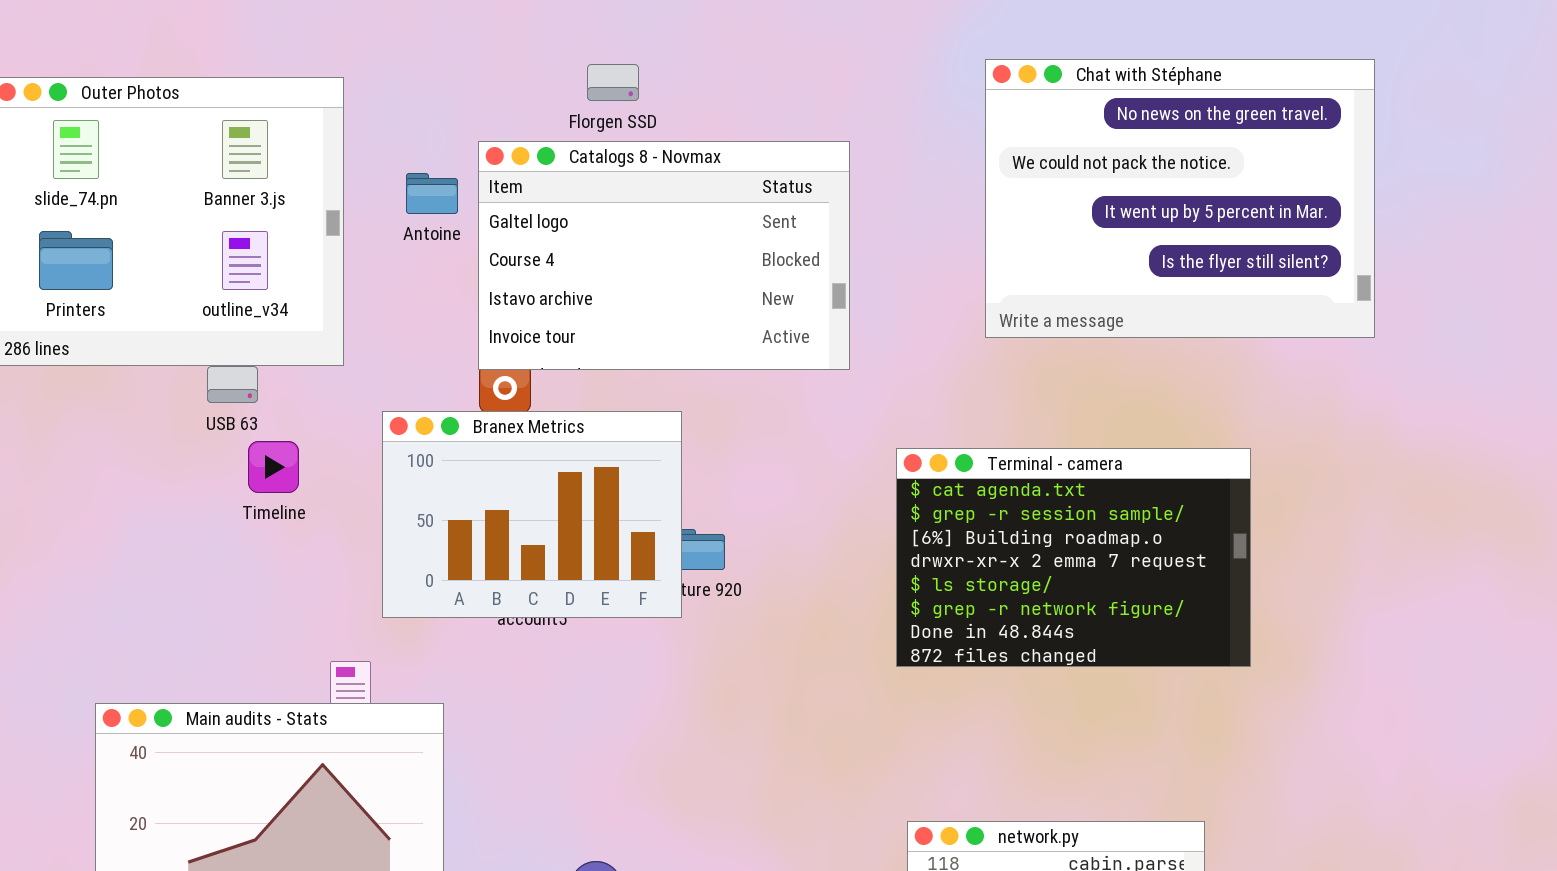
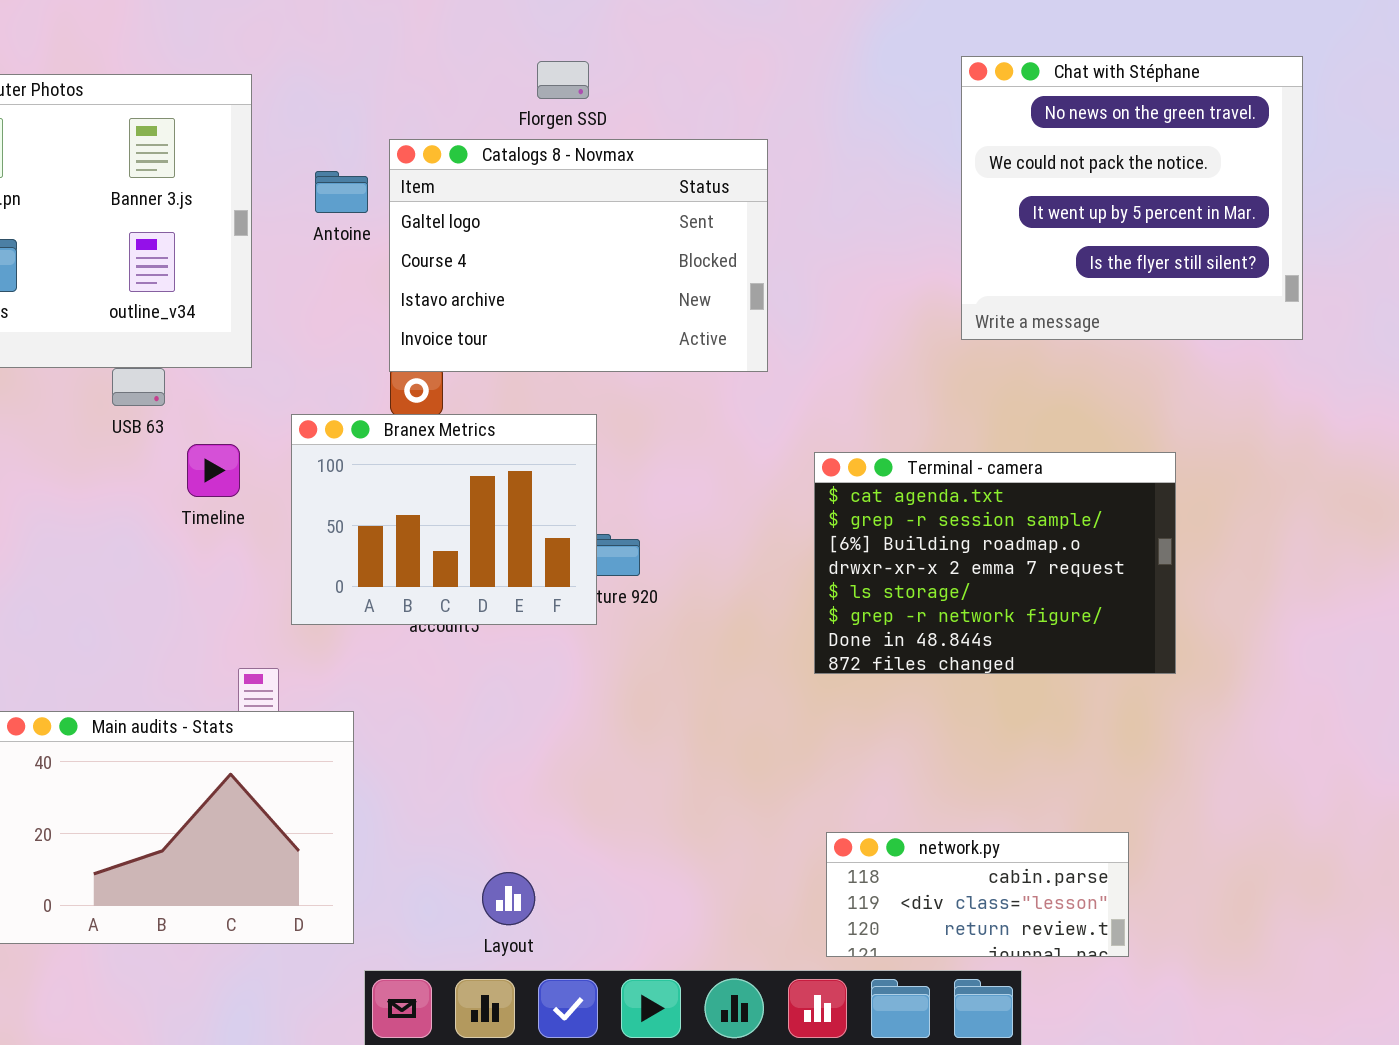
Chat with Stéphane: [985,59,1375,338] -> [961,56,1303,340], resized
Florgen SSD: [587,64,639,101] -> [537,61,589,99], moved
Timeline: [248,441,299,493] -> [187,444,240,497], moved

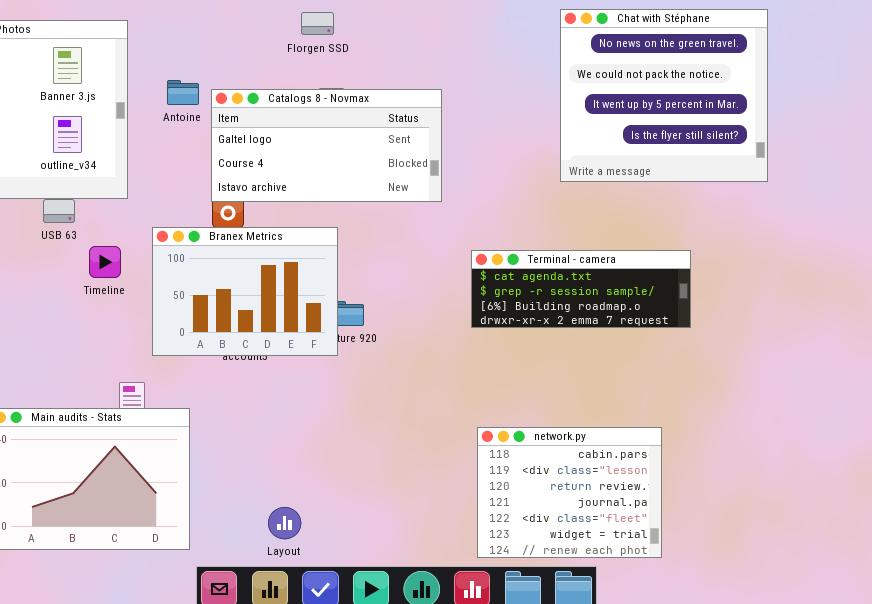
Catalogs 8 - Novmax: [389,139,768,372] -> [211,89,442,202], resized
Terminal - camera: [814,452,1176,674] -> [471,250,691,328], resized
network.py: [826,832,1129,957] -> [477,427,662,558], resized

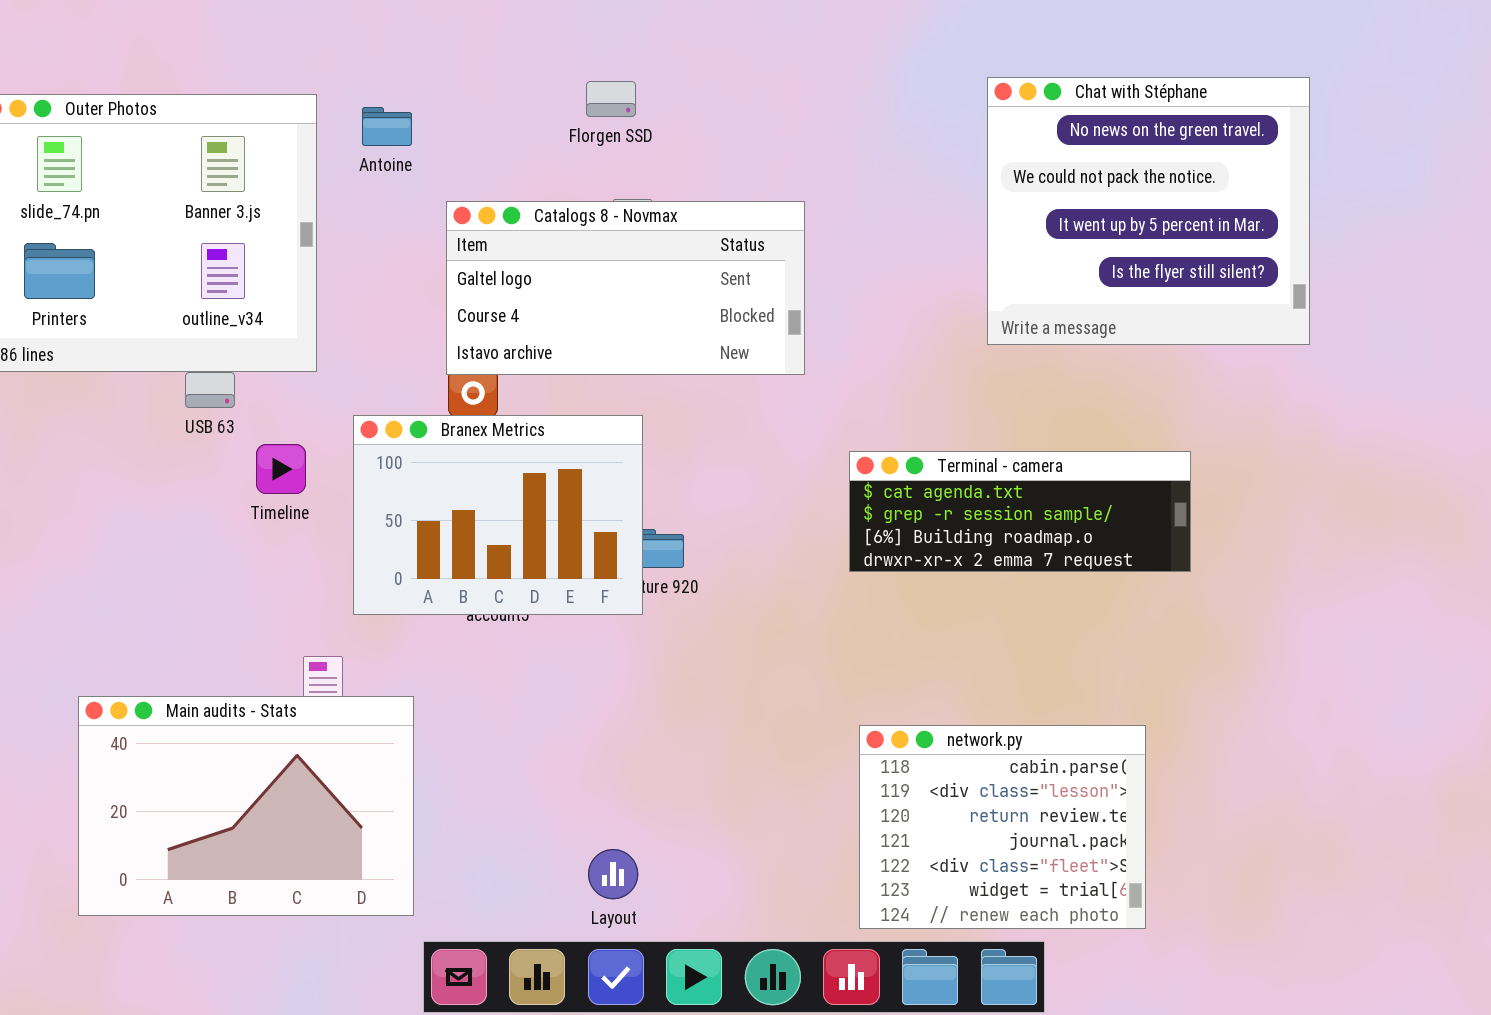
Antoine: [167,80,199,105] -> [362,107,412,146], moved
Layout: [268,507,301,539] -> [588,849,638,899], moved

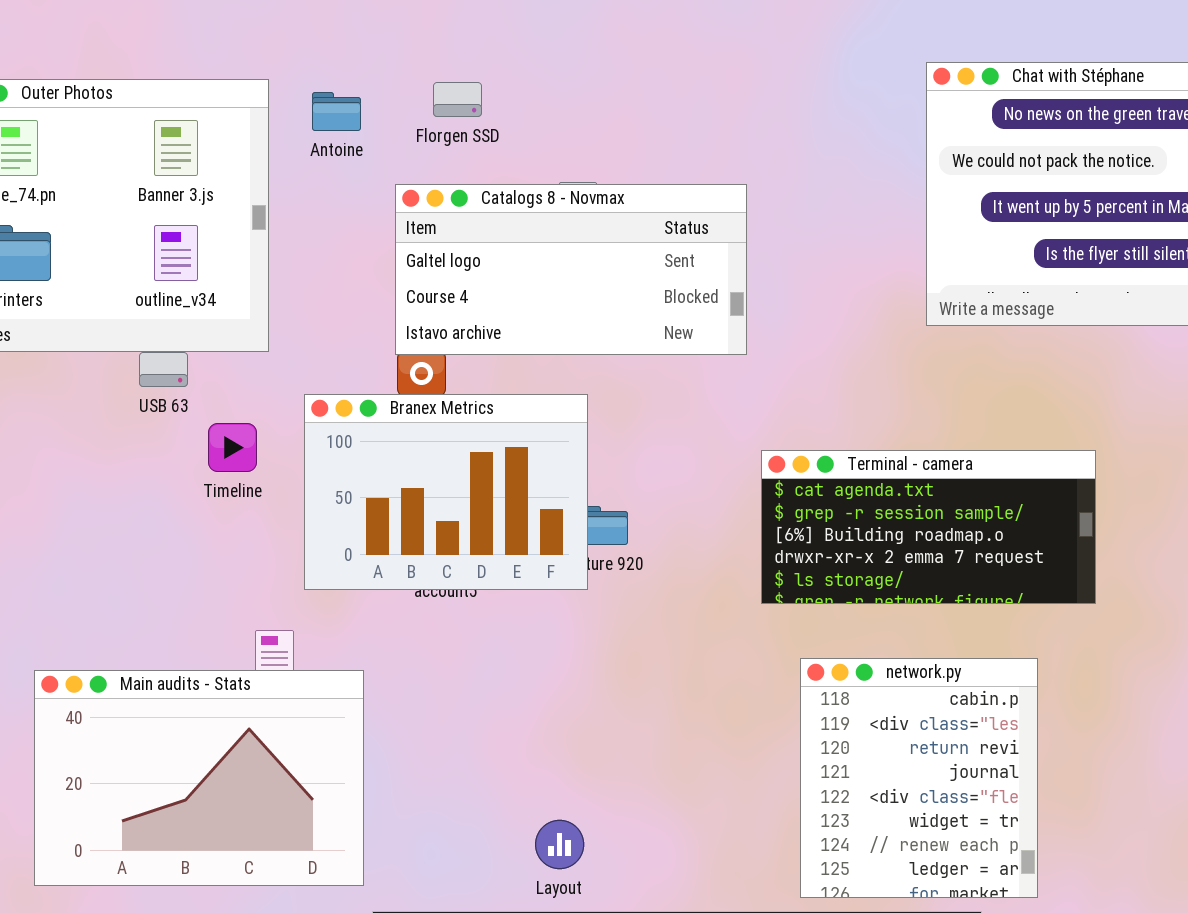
Florgen SSD: [586,81,636,117] -> [433,82,482,117], moved
Terminal - camera: [849,451,1191,572] -> [761,450,1096,604], moved, resized
network.py: [859,725,1146,929] -> [800,658,1038,898], resized

